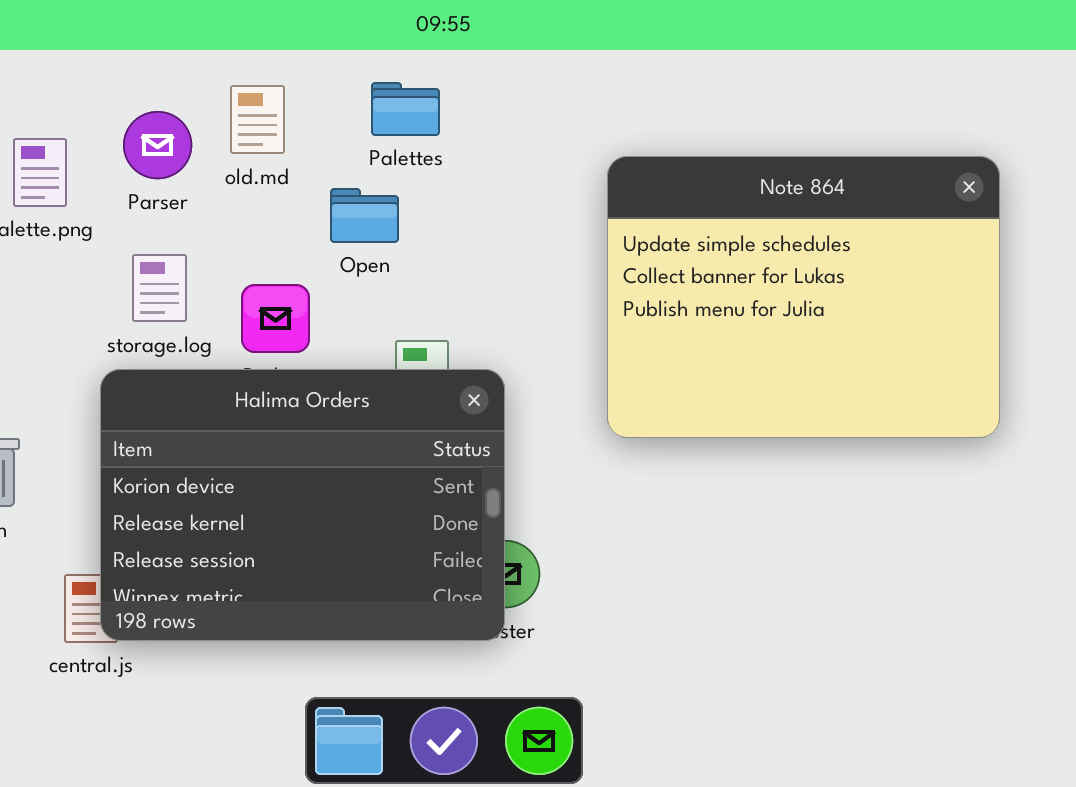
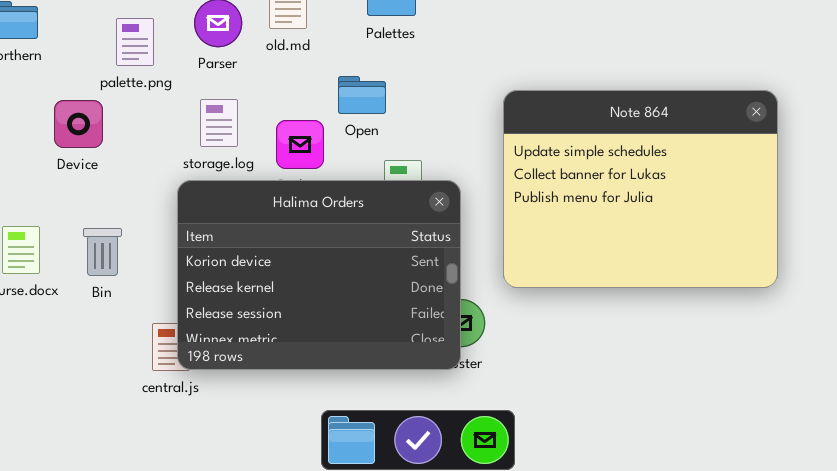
Note 864: [607,156,1000,438] -> [503,90,778,288], moved
Open: [330,188,399,243] -> [338,76,386,114], moved

